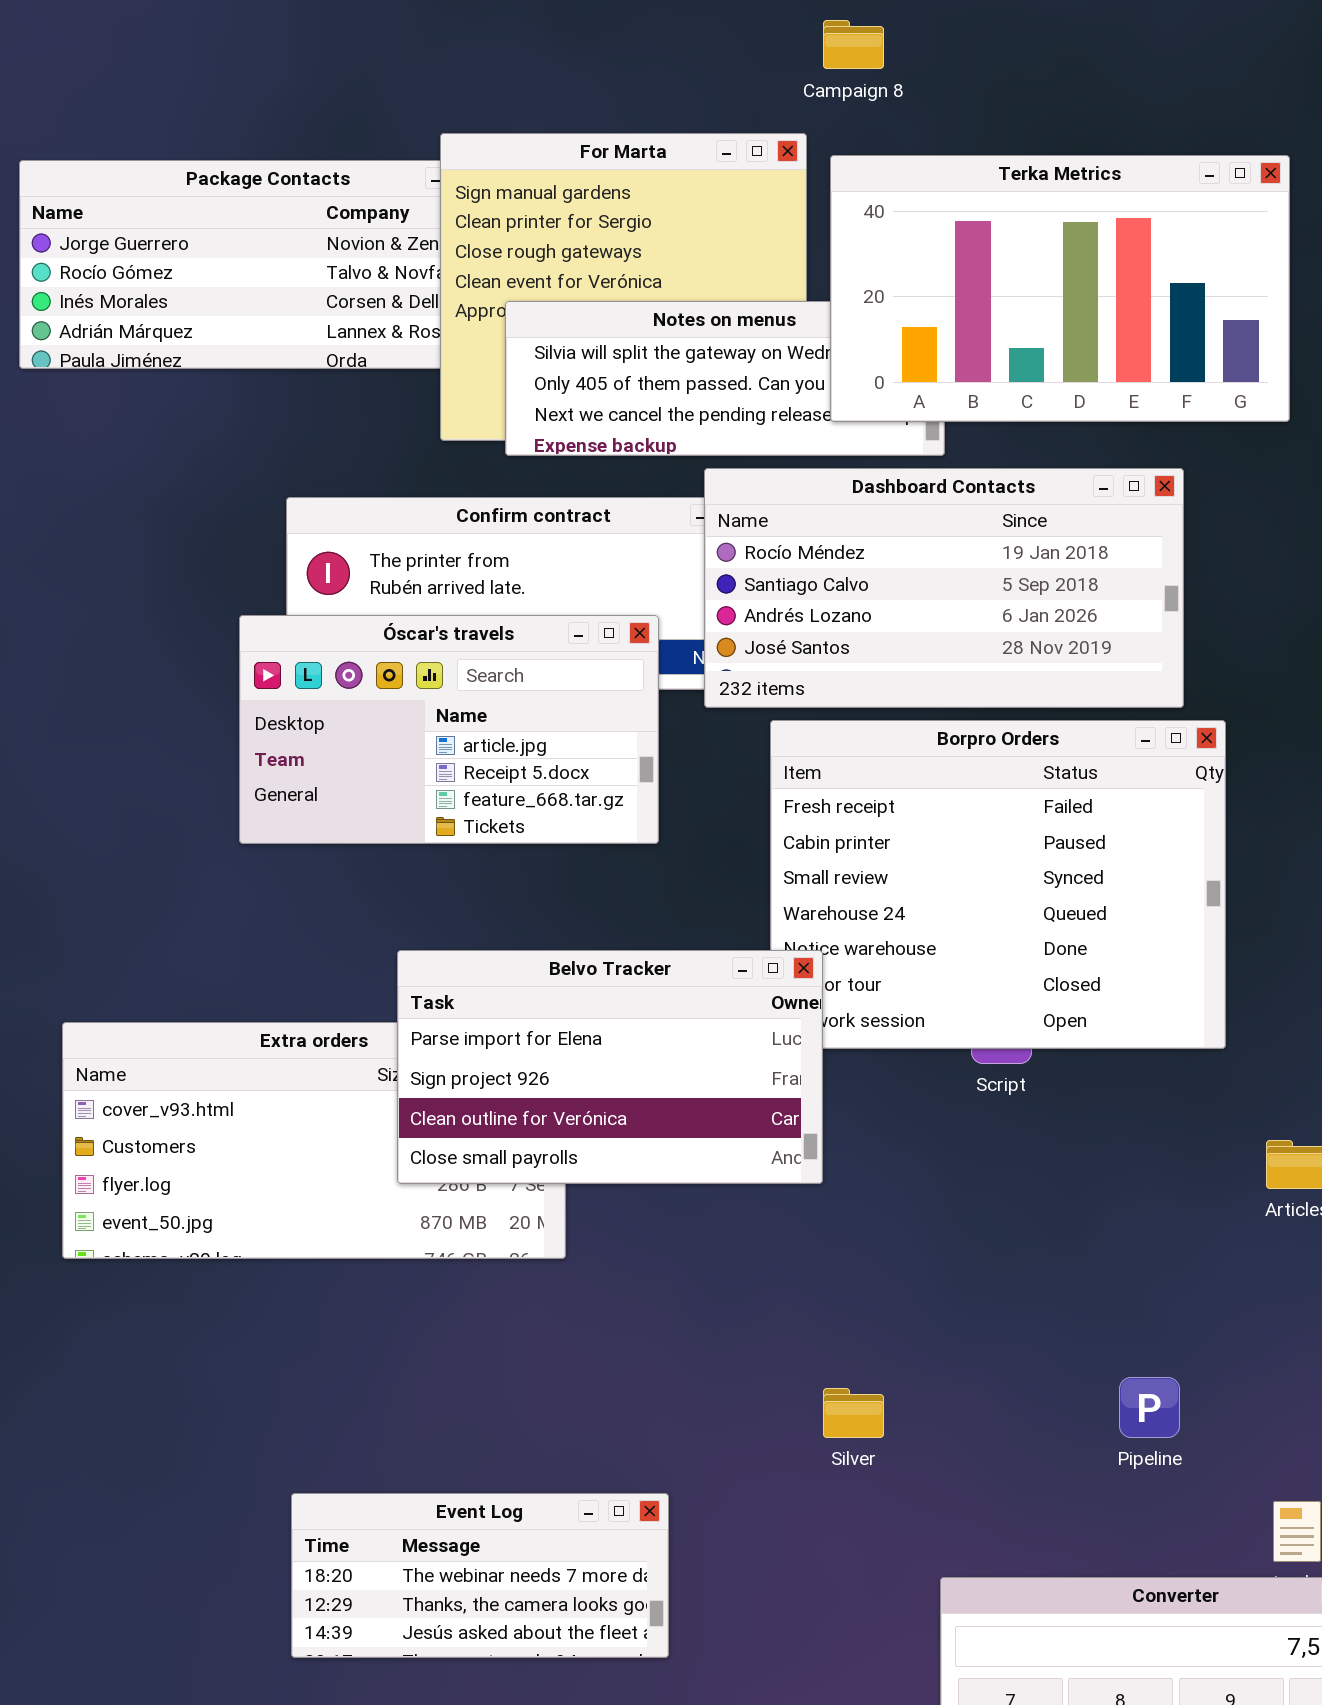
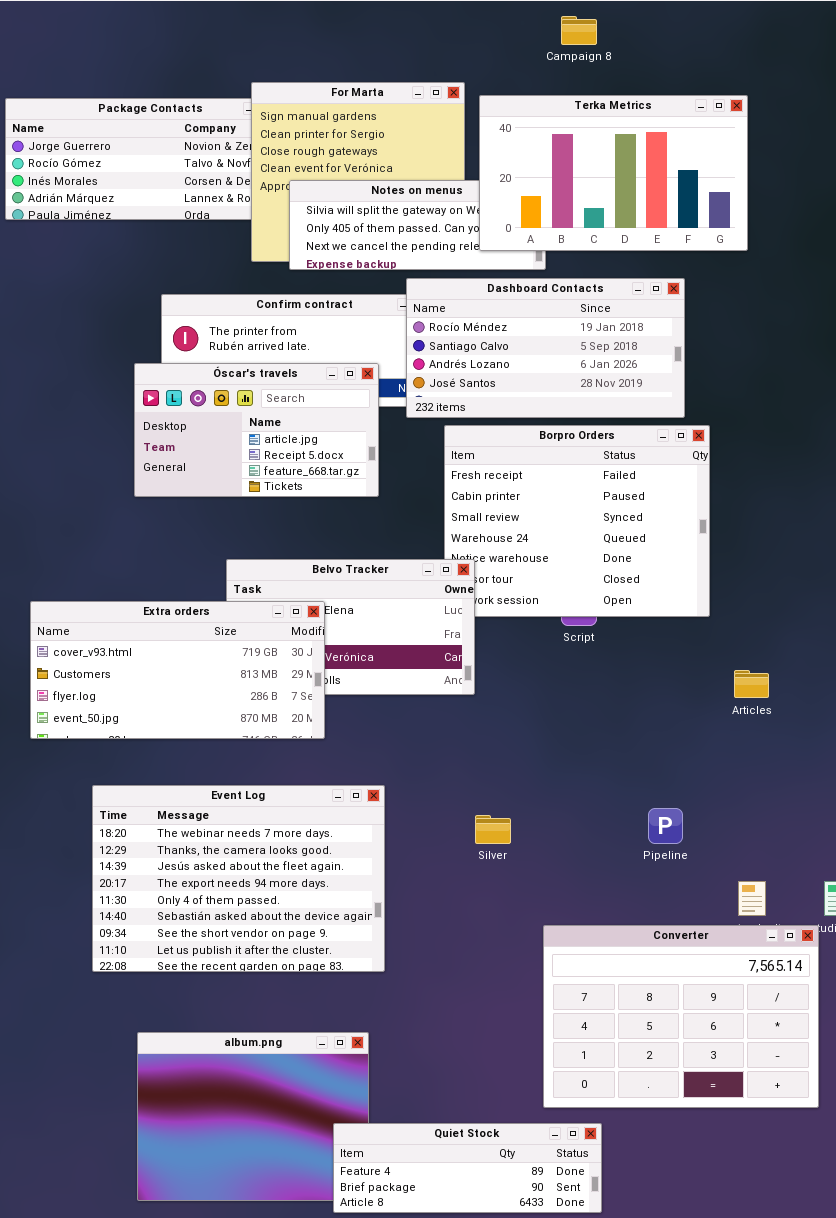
Campaign 8: [823,20,884,69] -> [561,16,597,45], moved
Extra orders: [62,1022,566,1259] -> [30,601,325,739], raised
Event Log: [291,1493,669,1658] -> [92,785,385,972], resized

